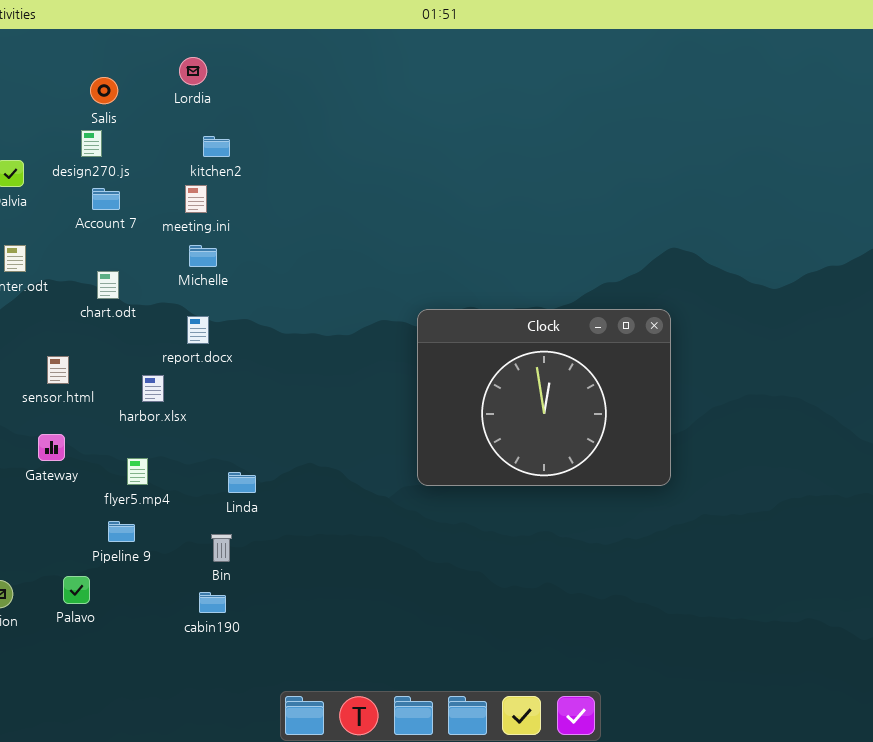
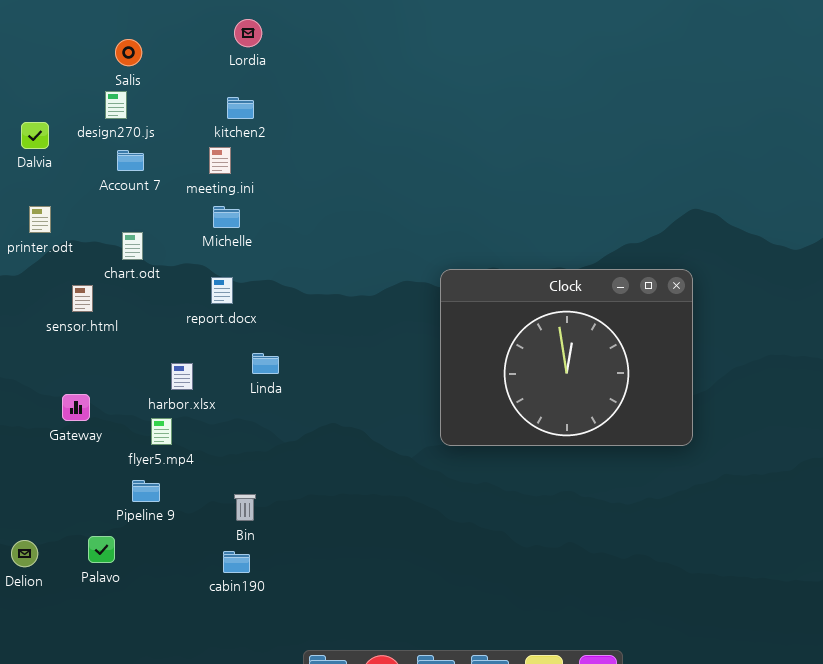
Lordia: [179,57,207,85] -> [234,19,262,47], moved
sensor.html: [47,356,69,384] -> [72,285,93,312], moved
harbor.xlsx: [142,375,164,402] -> [171,363,193,390], moved
Linda: [228,472,256,493] -> [252,353,279,374], moved

